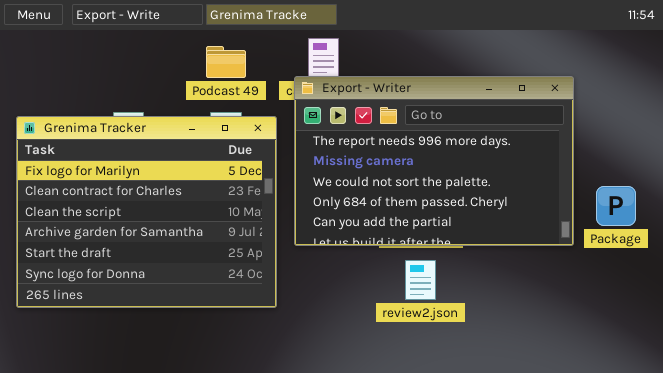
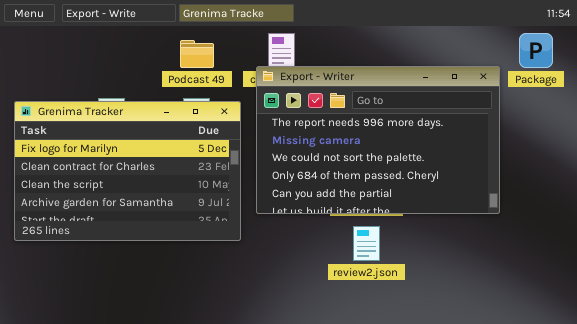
Grenima Tracker: [16,116,277,308] -> [14,101,241,241], resized
Package: [596,186,636,226] -> [519,33,553,68], moved

